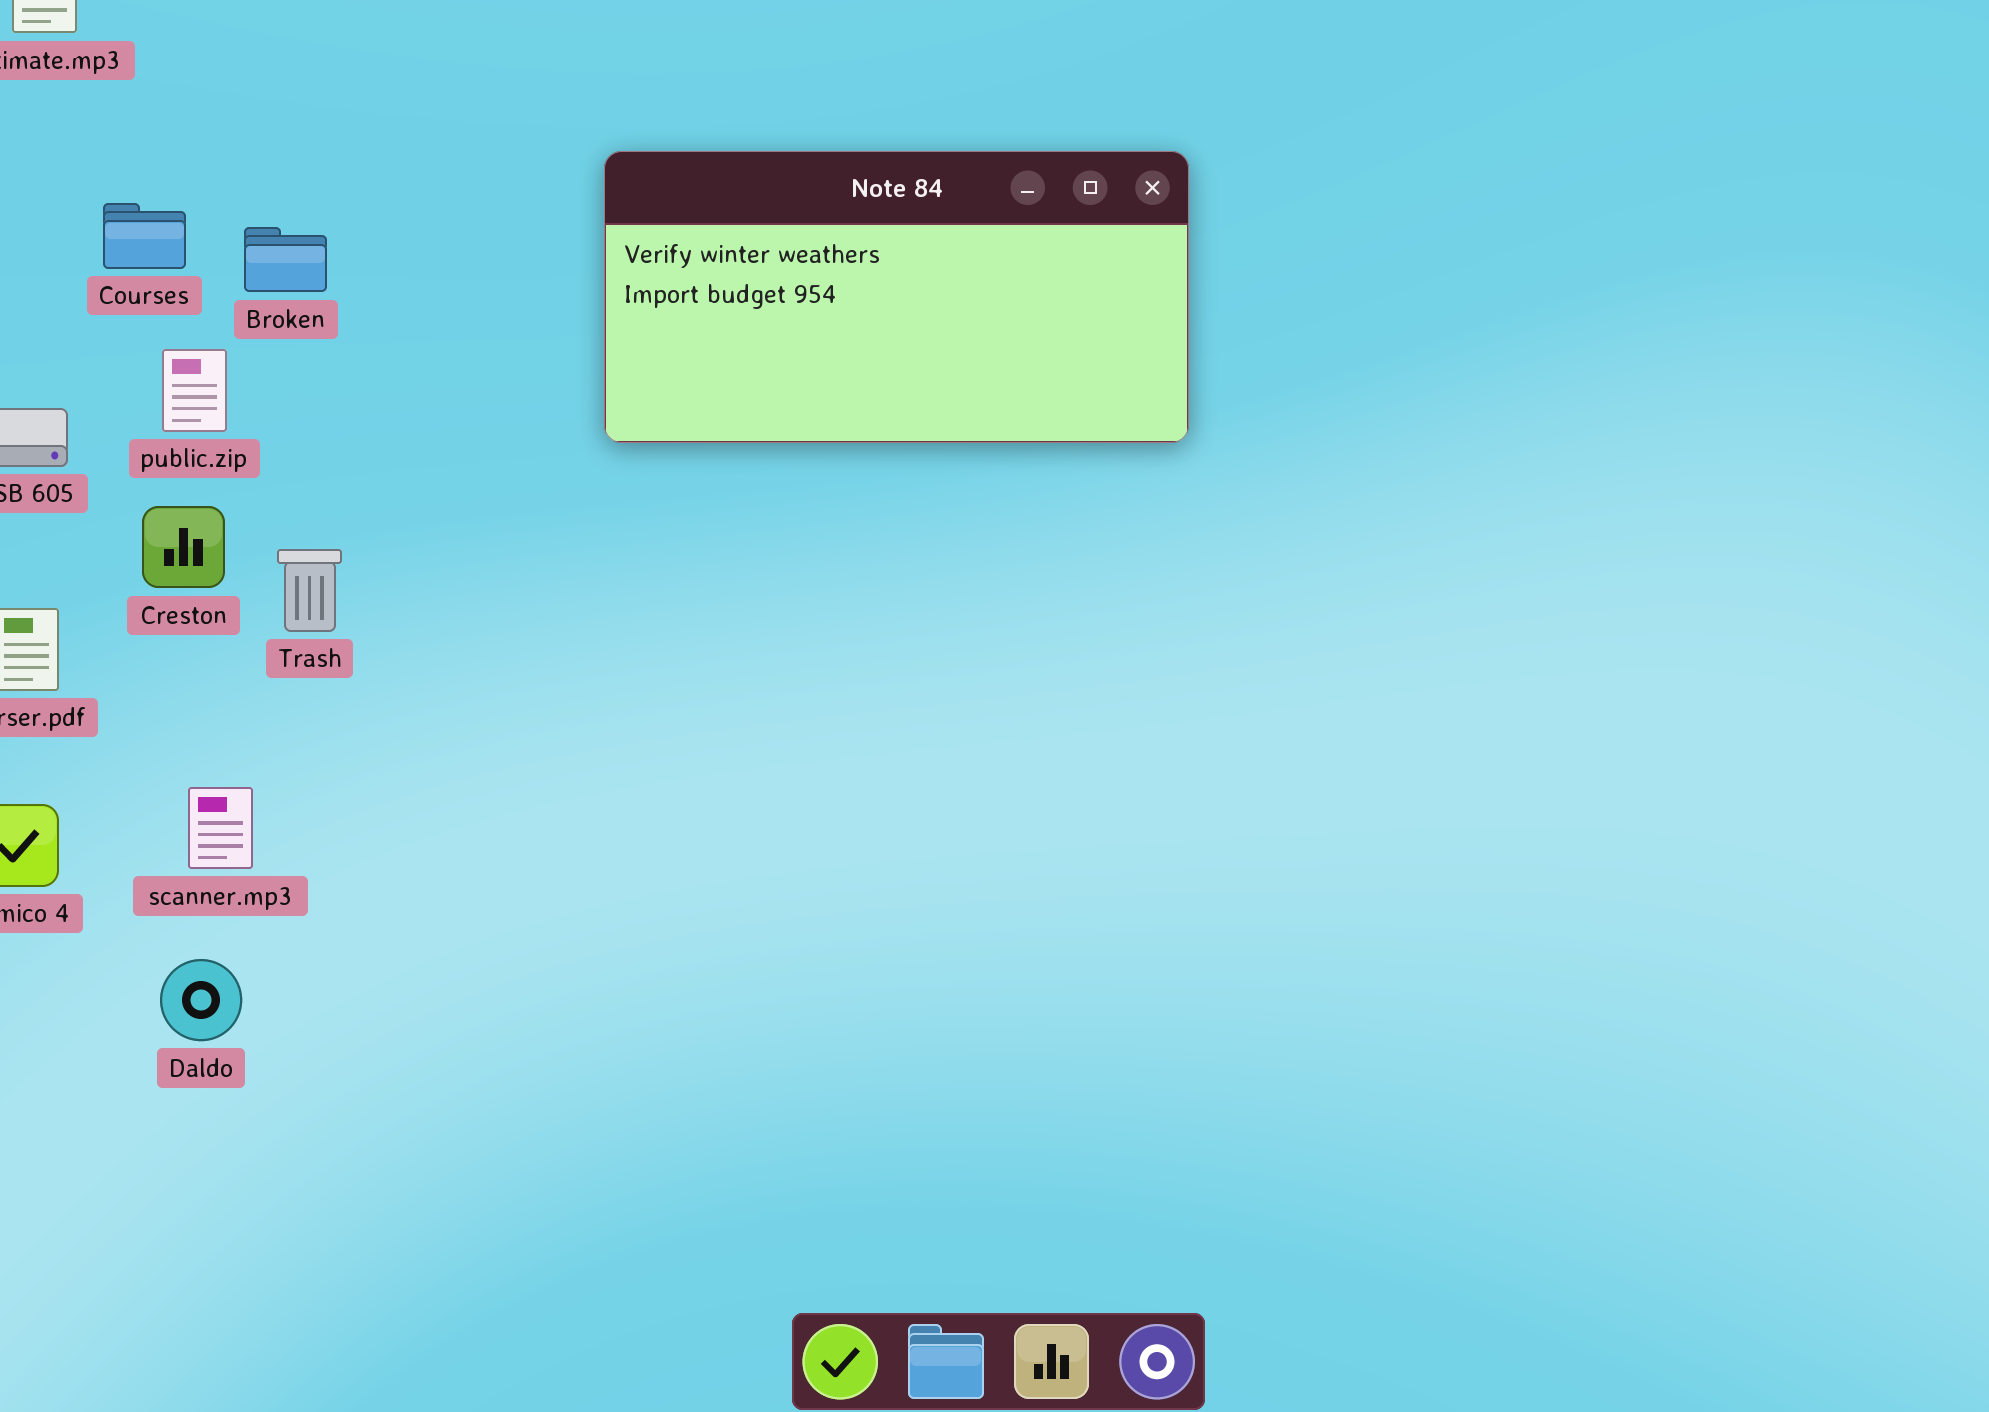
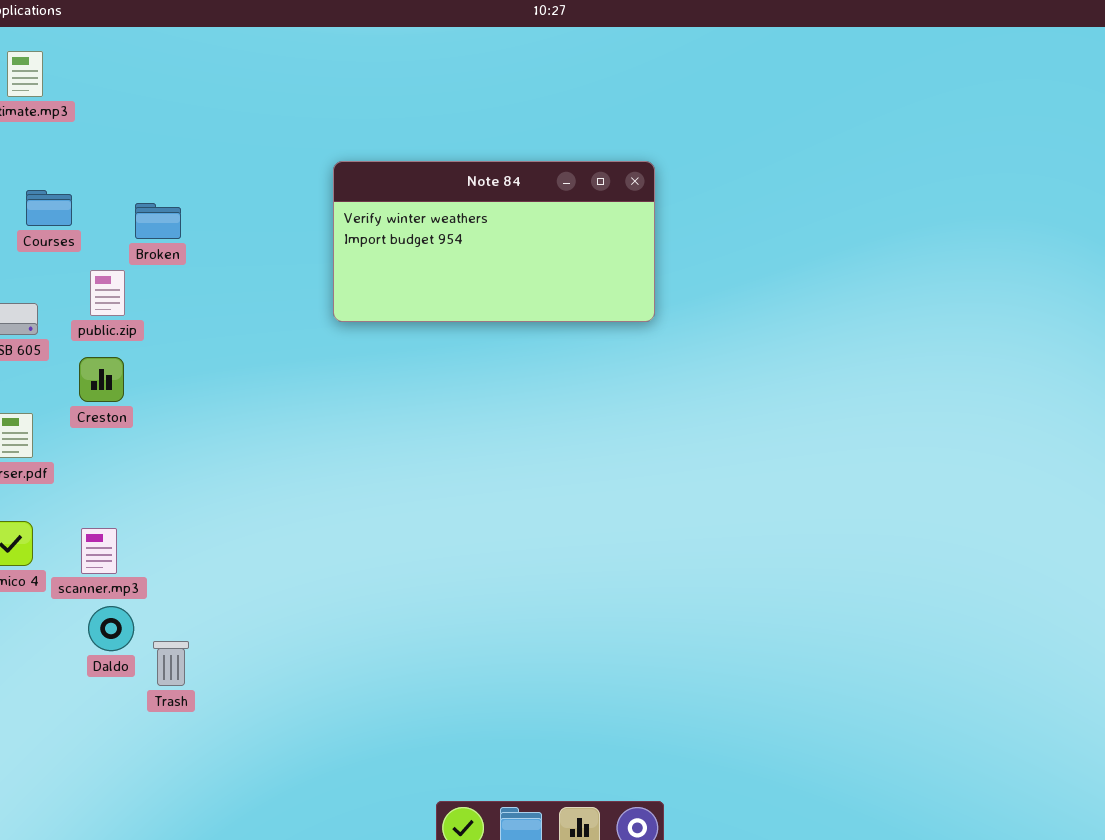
Courses: [103,203,186,269] -> [26,190,72,226], moved
Trash: [277,549,342,632] -> [153,641,189,686], moved
scanner.mp3: [188,787,253,869] -> [81,528,117,574], moved

